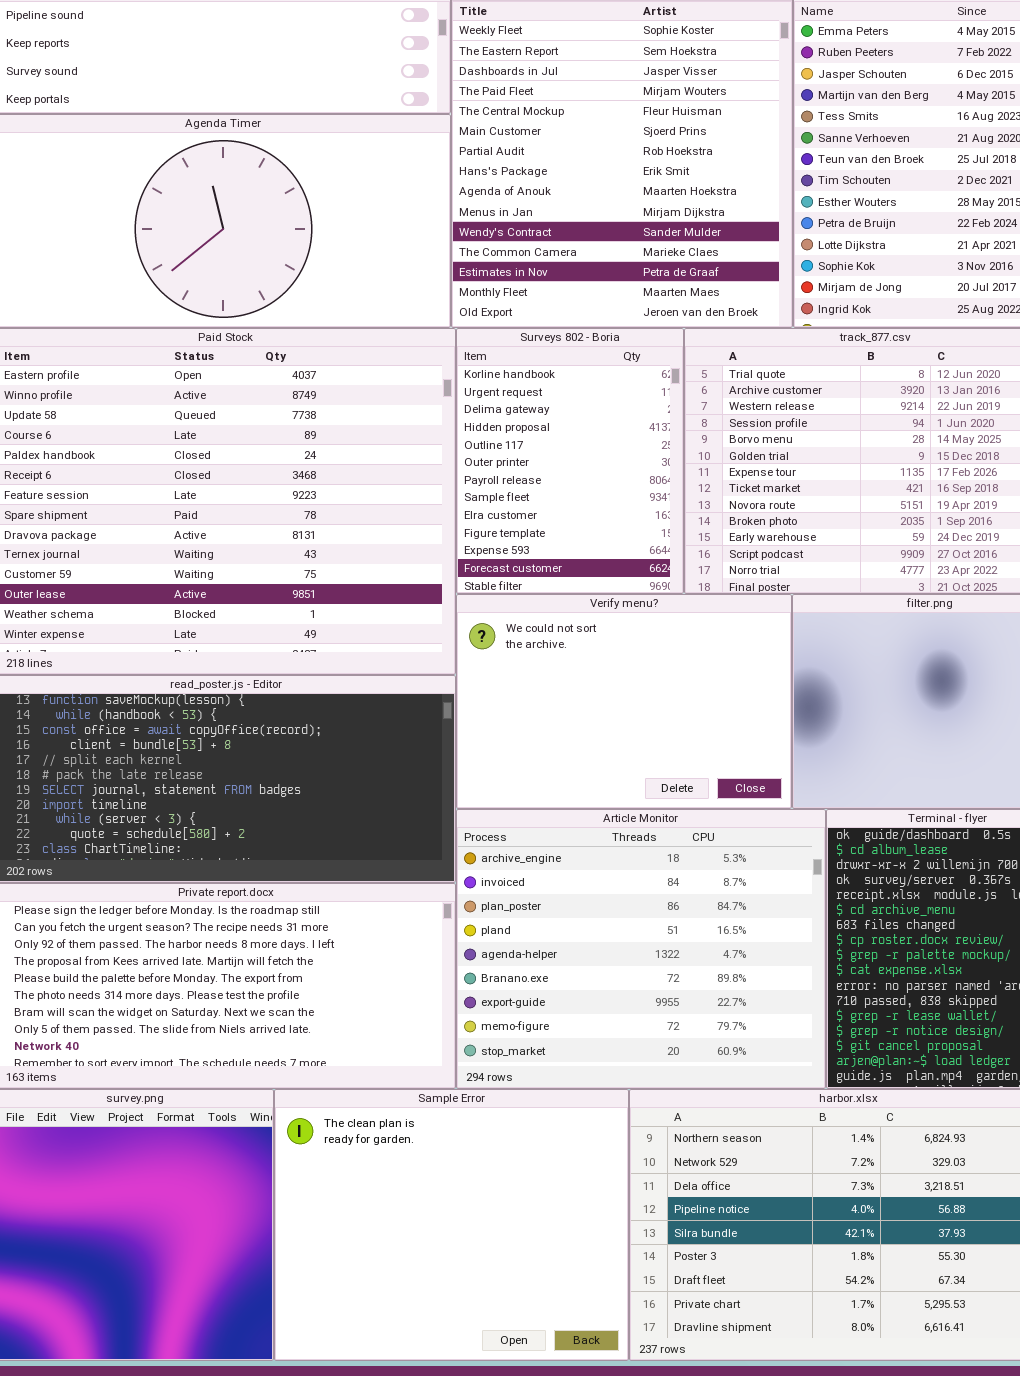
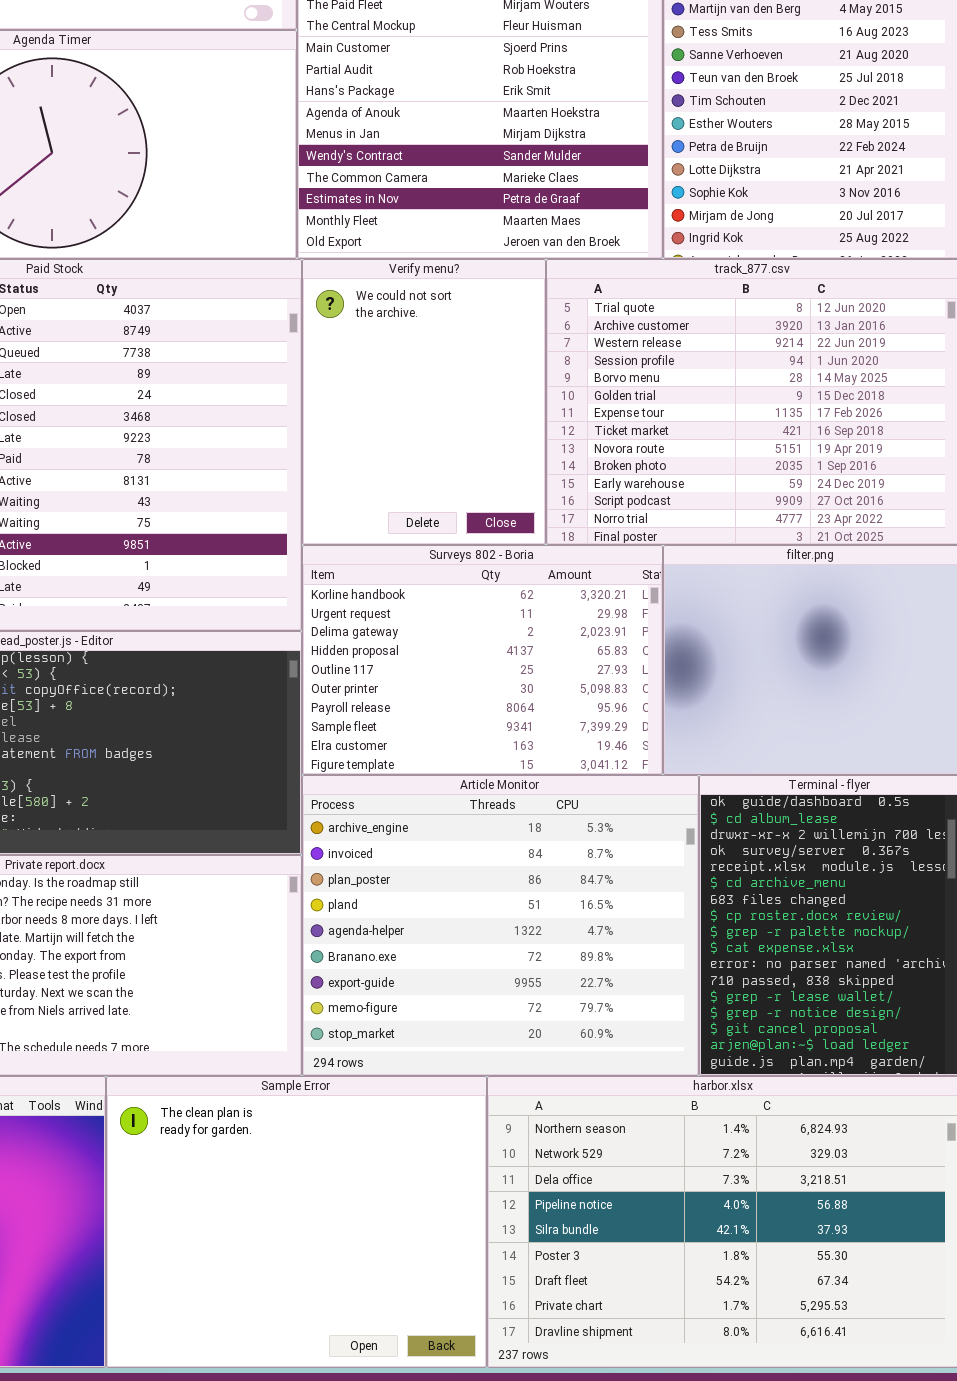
Surveys 802 - Boria: [456,328,684,594] -> [302,545,663,775], moved, resized
Verify menu?: [456,594,792,809] -> [302,259,546,545], moved, resized

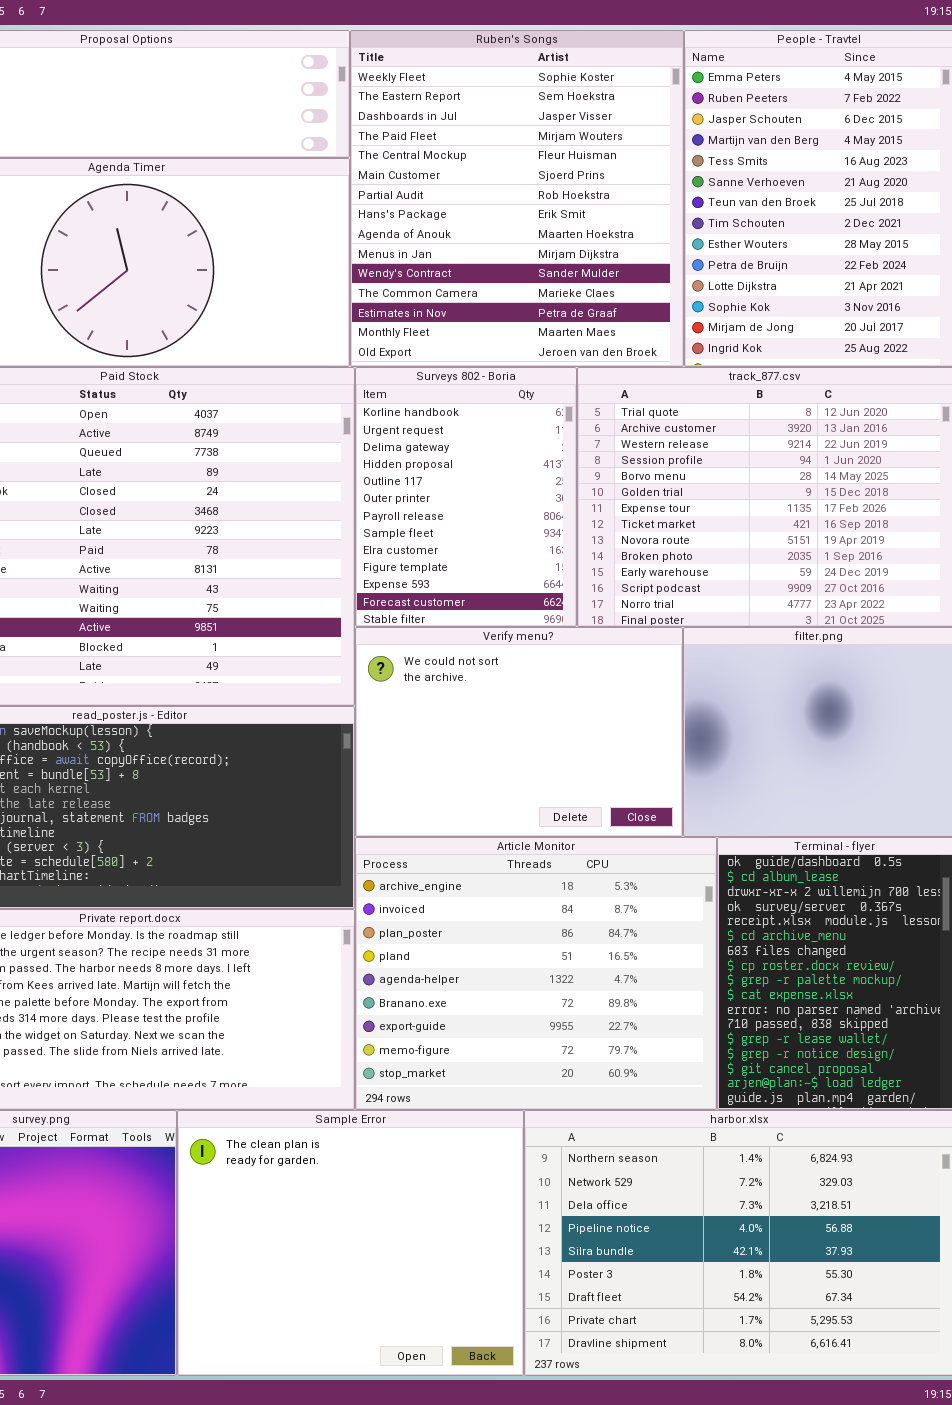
Verify menu?: [302,259,546,545] -> [355,627,683,837], moved, resized
Surveys 802 - Boria: [302,545,663,775] -> [355,367,577,627], moved, resized

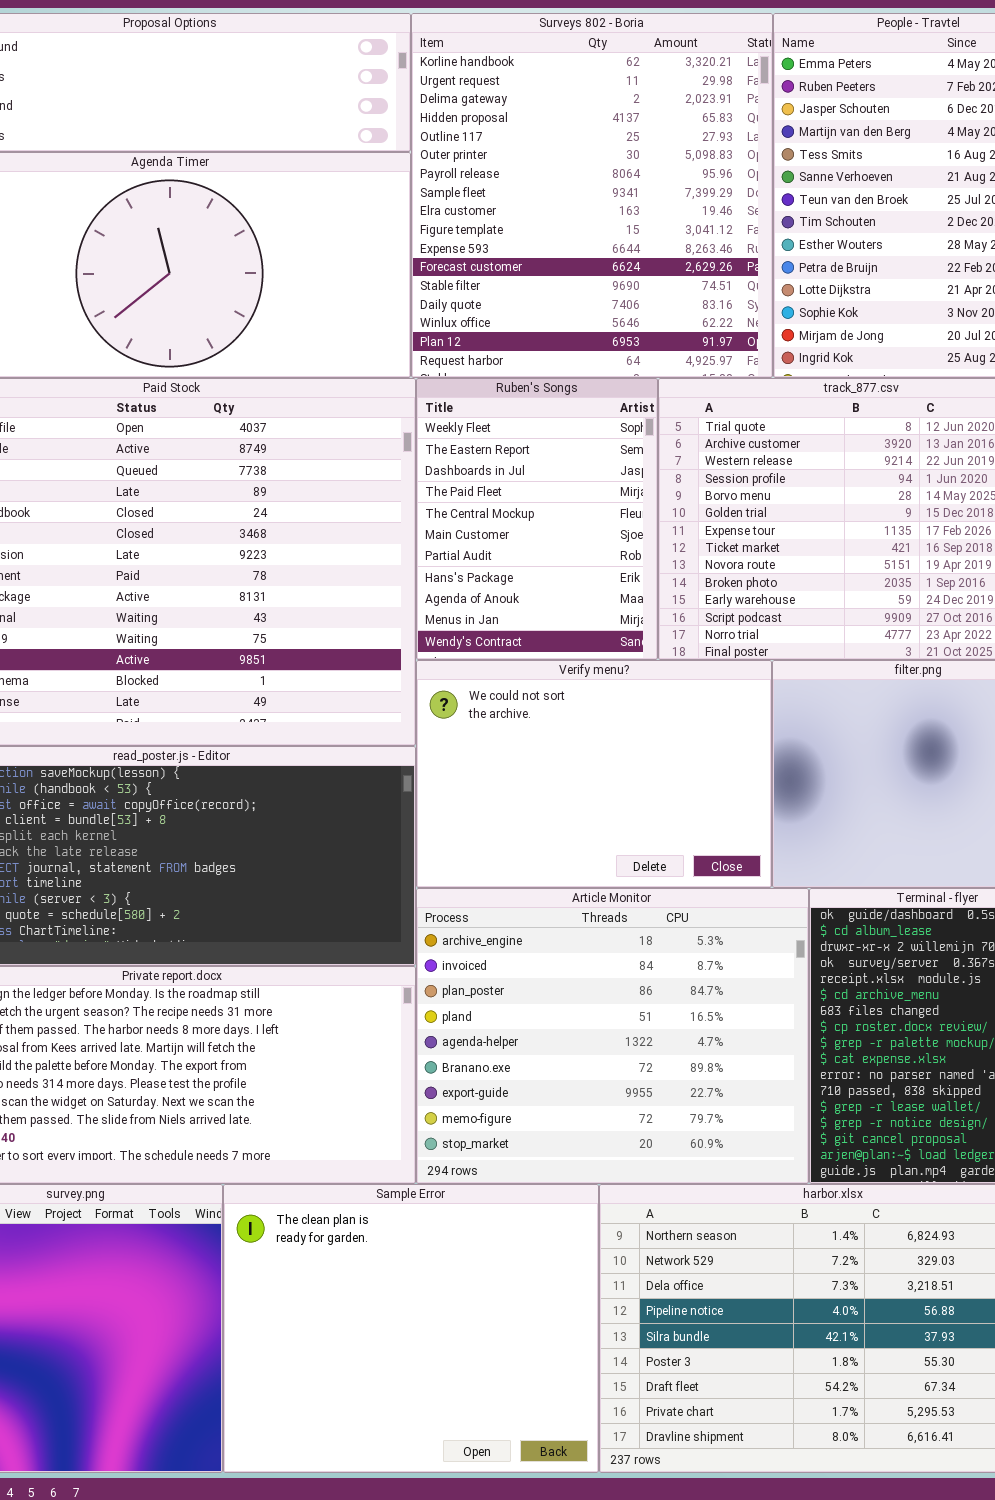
Ruben's Songs: [350,30,684,367] -> [416,378,658,660], moved, resized
Surveys 802 - Boria: [355,367,577,627] -> [411,13,773,378], moved, resized

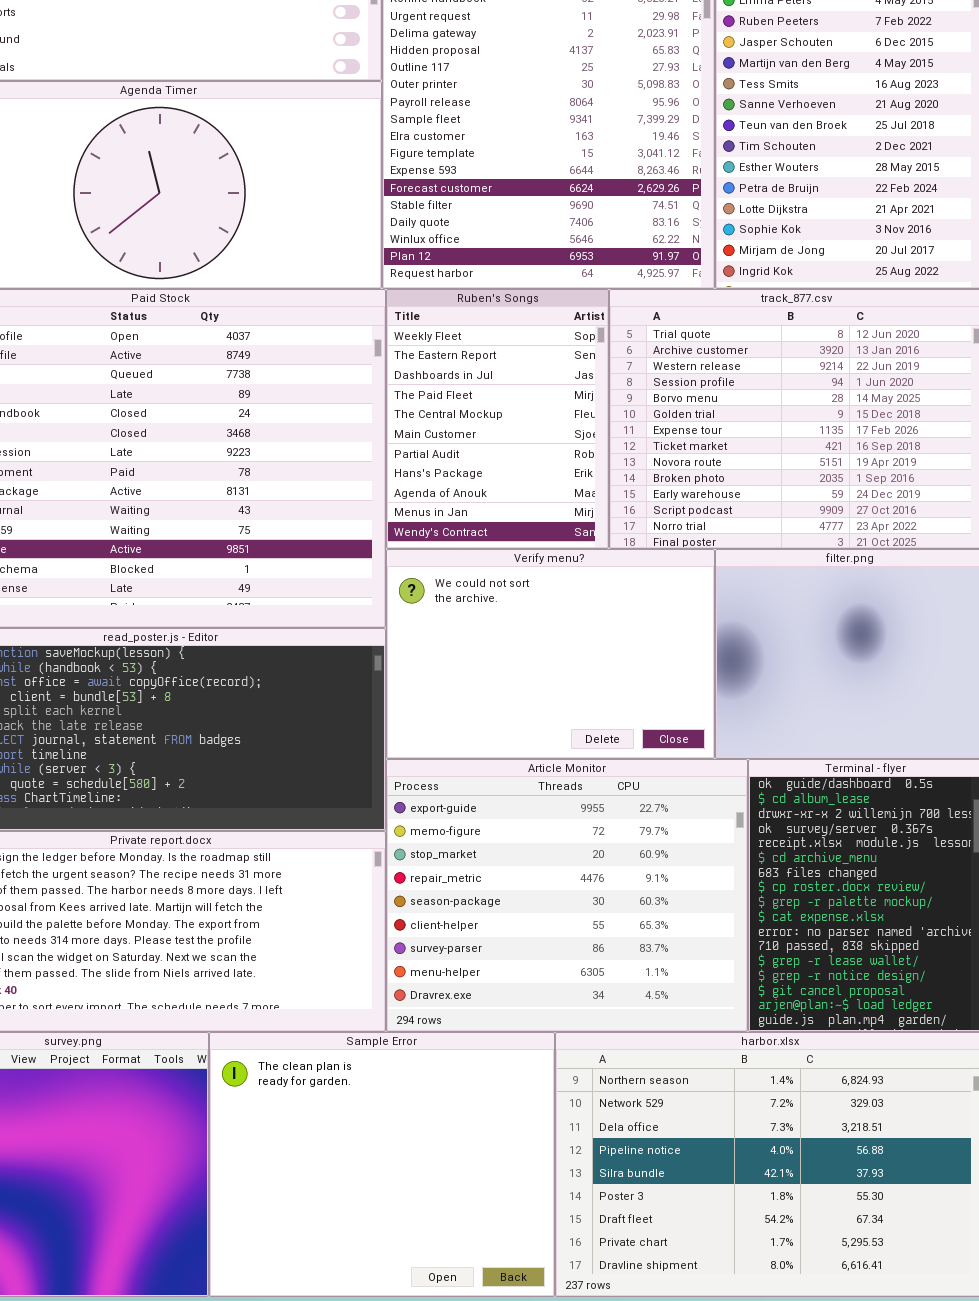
Article Monitor: [416,888,809,1184] -> [386,759,748,1032], scrolled down 6 rows

